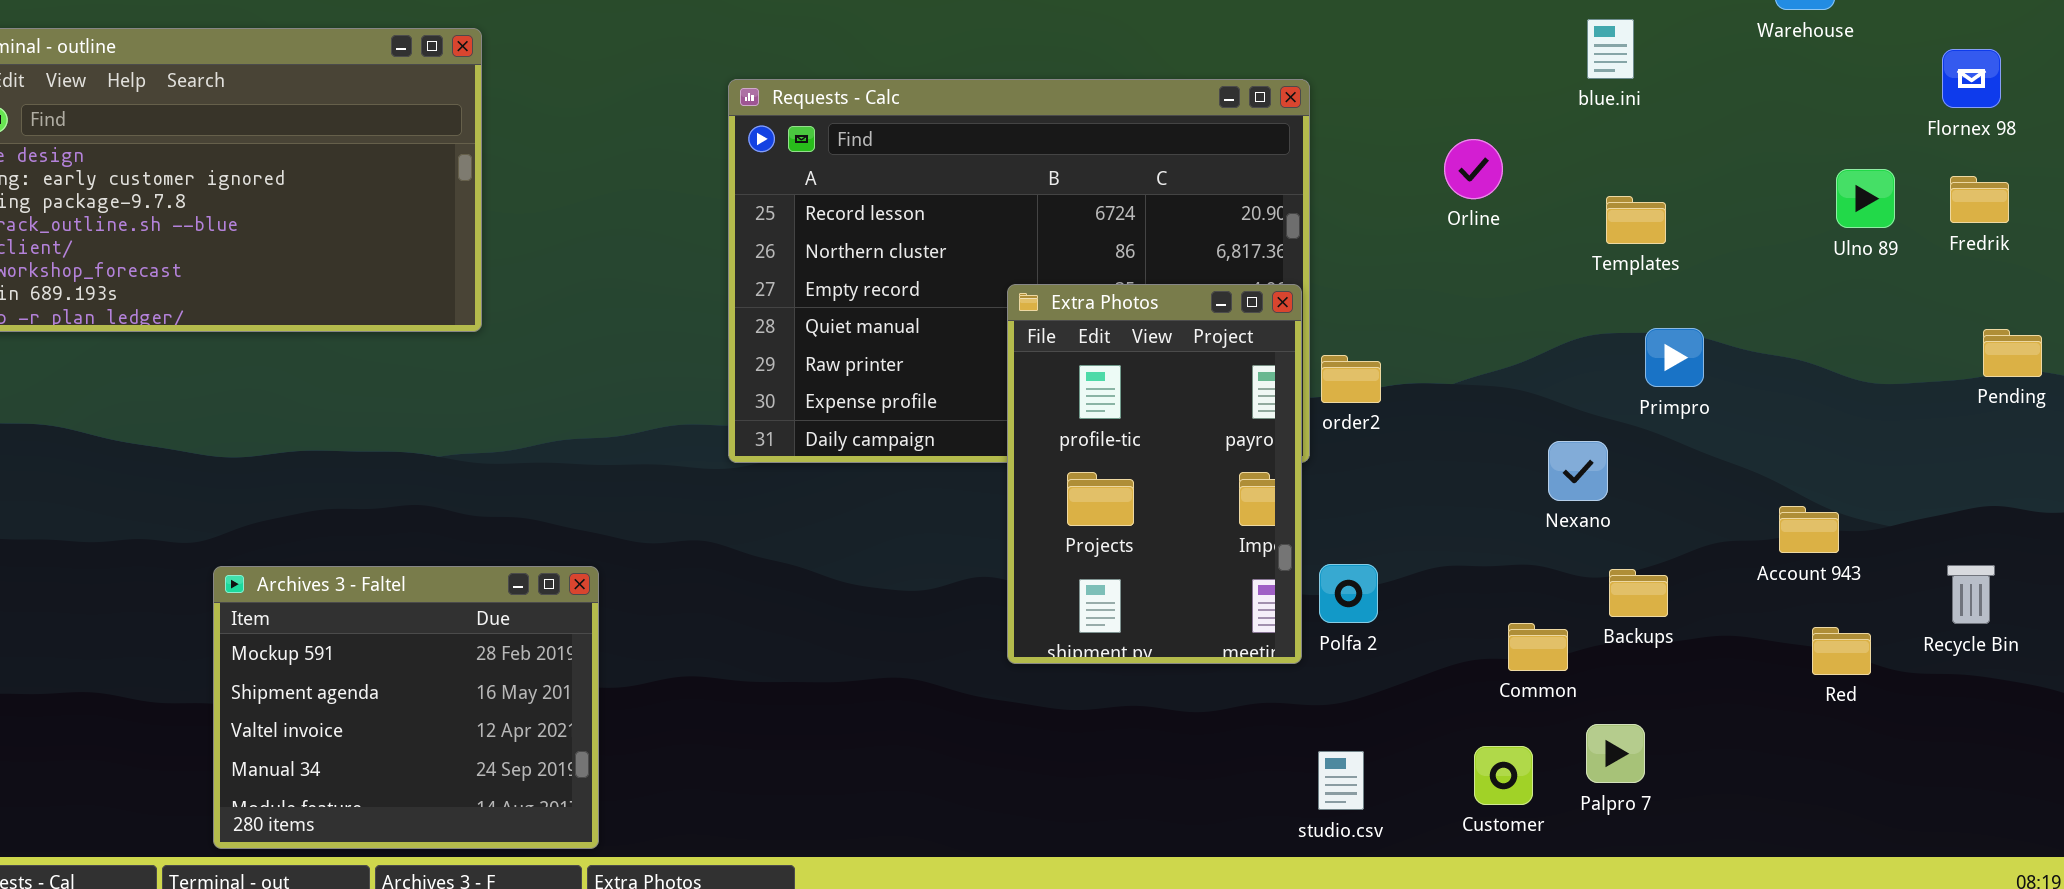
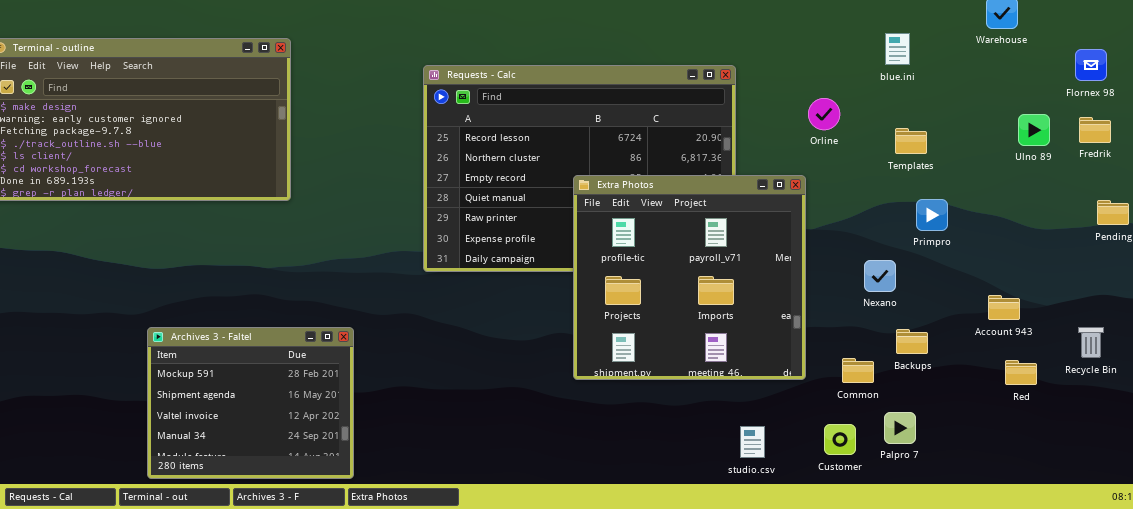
Extra Photos: [1007,284,1302,664] -> [573,175,806,380], resized

